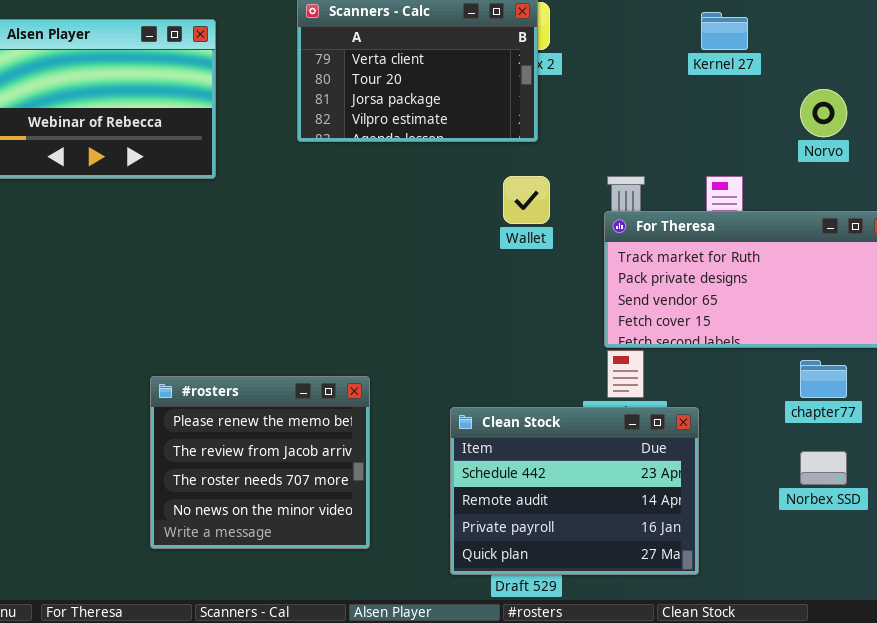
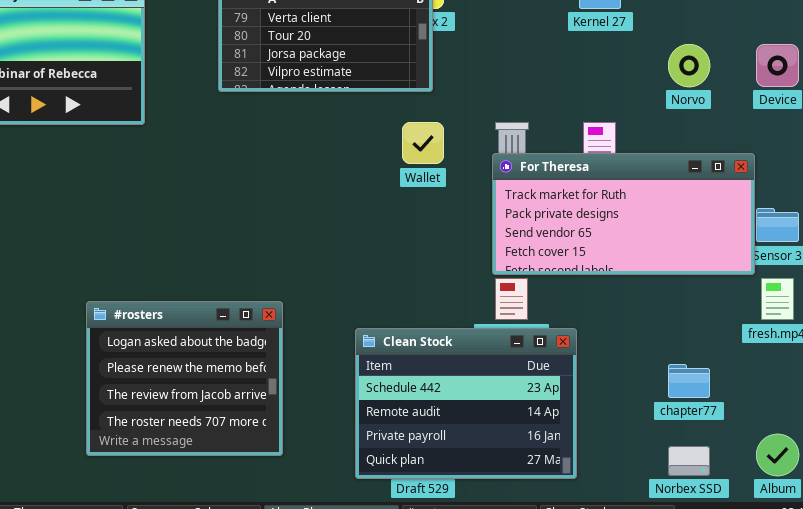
chapter77: [800,360,847,398] -> [668,364,710,398], moved
#rosters: [150,376,370,549] -> [86,301,283,456], scrolled up 1 row
Norbex SSD: [800,451,847,485] -> [668,446,710,476], moved

